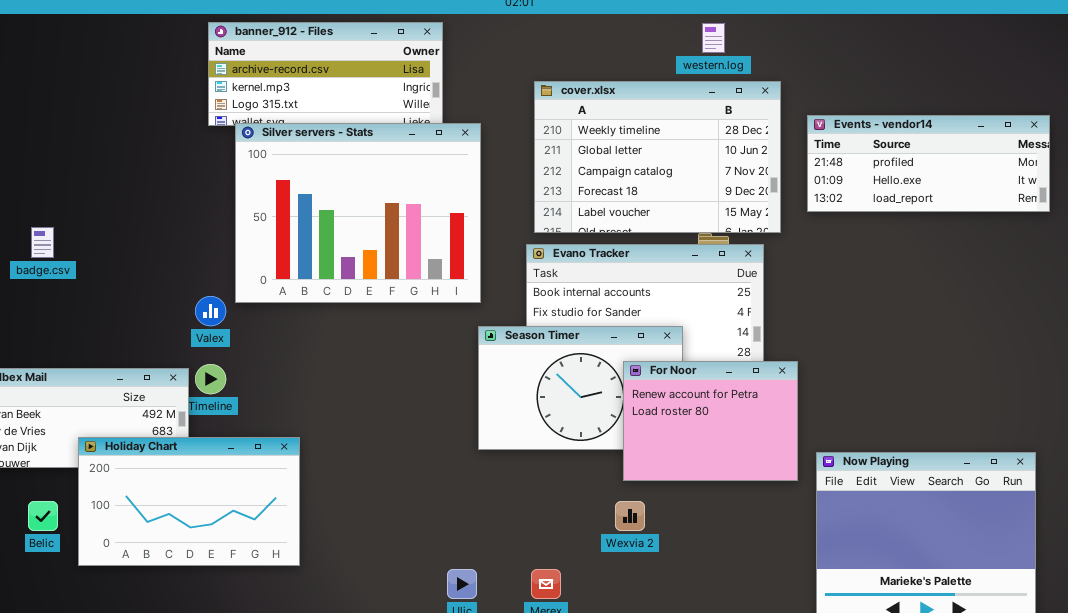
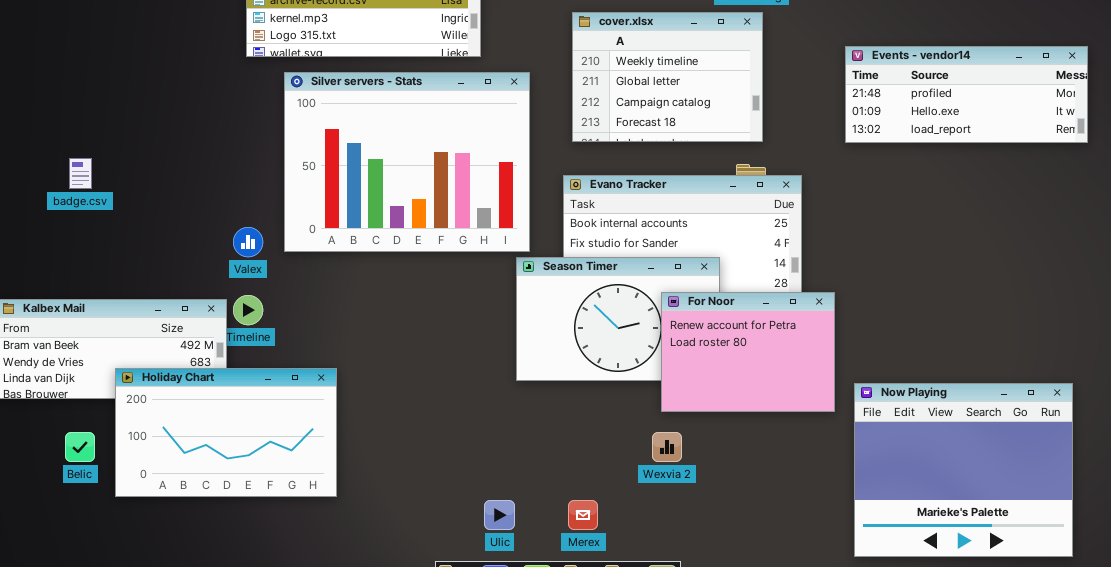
cover.xlsx: [534,81,781,233] -> [572,12,763,142], resized
Silver servers - Stats: [235,123,481,303] -> [284,72,530,252], moved

